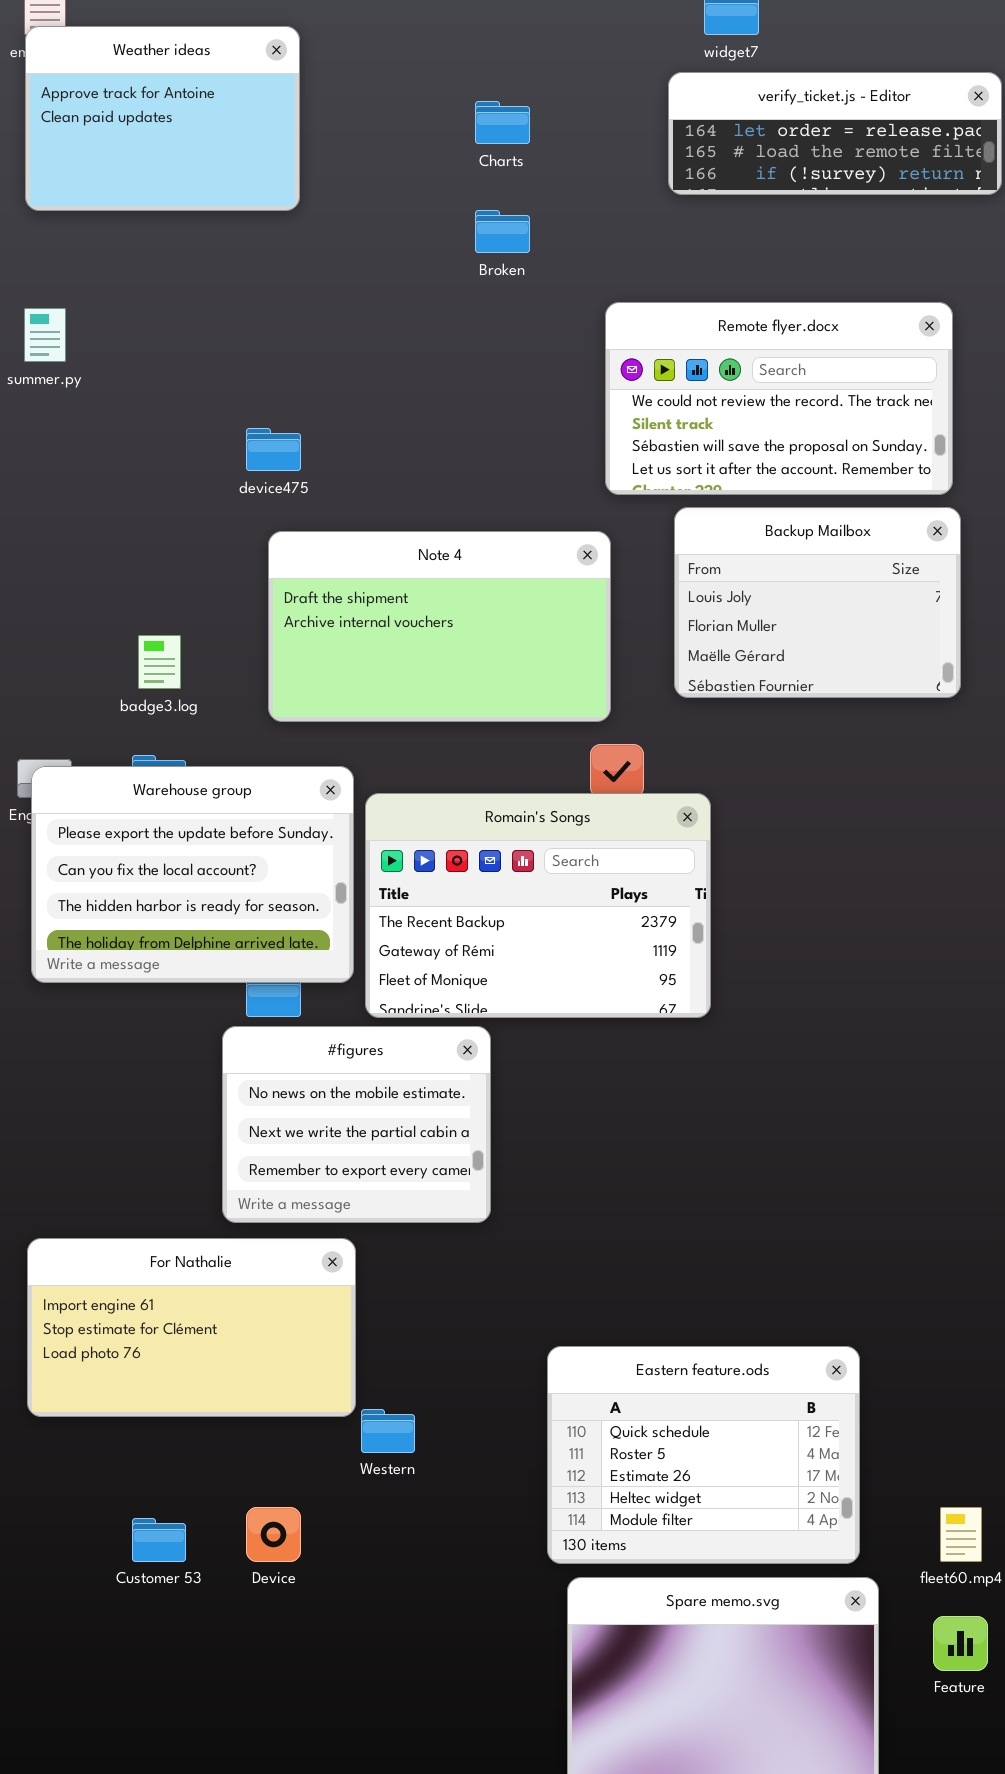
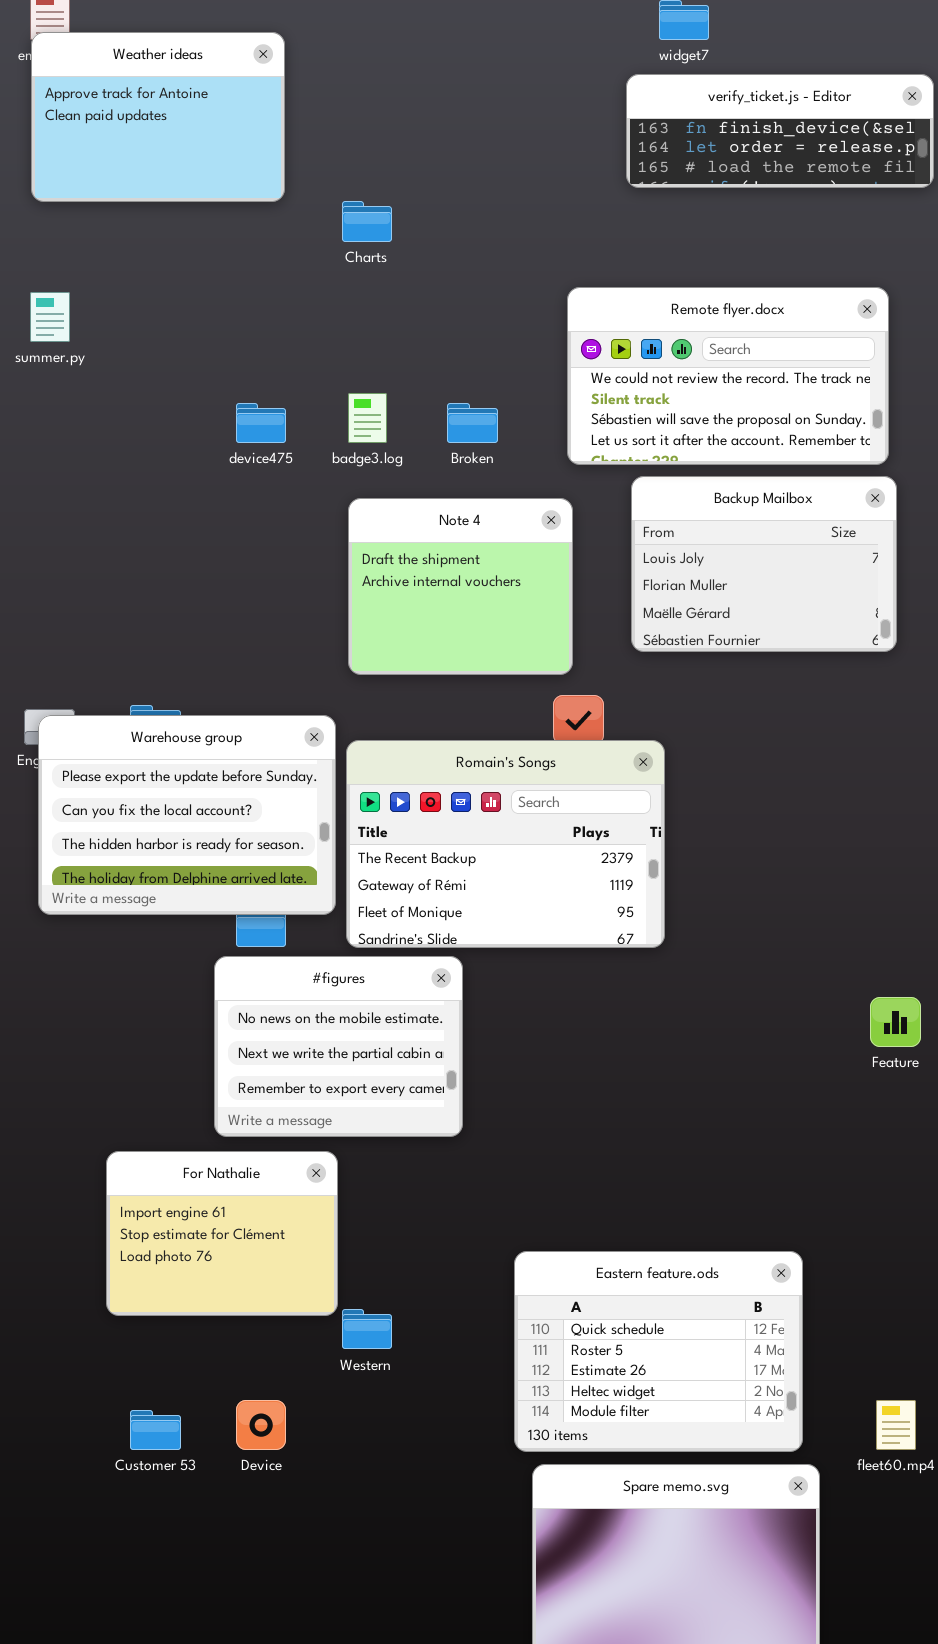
verify_ticket.js - Editor: [668,72,1002,195] -> [626,74,934,188], scrolled up 1 row
Charts: [475,101,530,144] -> [342,201,392,242], moved
Broken: [475,210,530,253] -> [447,403,498,443], moved
Note 4: [268,531,611,722] -> [348,498,573,675], resized
badge3.log: [138,635,181,689] -> [348,393,387,443], moved
For Nathalie: [27,1238,356,1417] -> [106,1151,338,1316], resized
Feature: [933,1616,988,1671] -> [870,997,921,1047], moved

